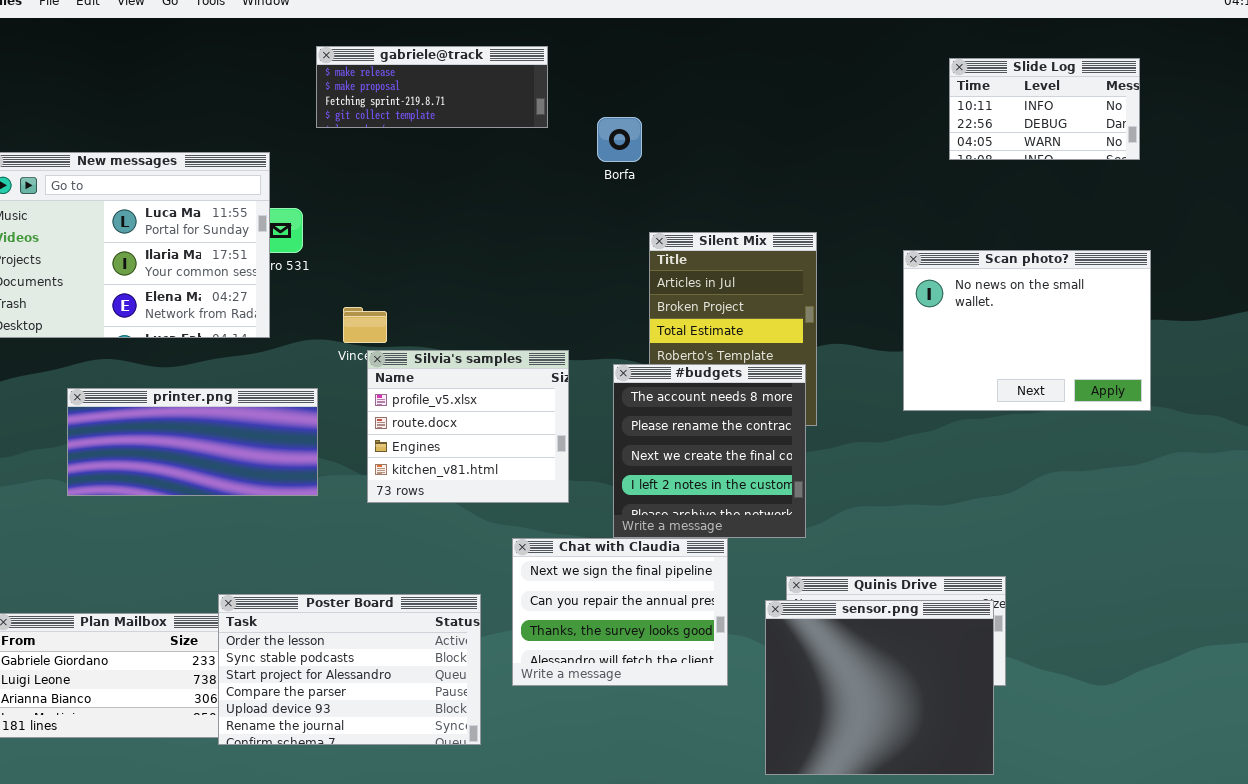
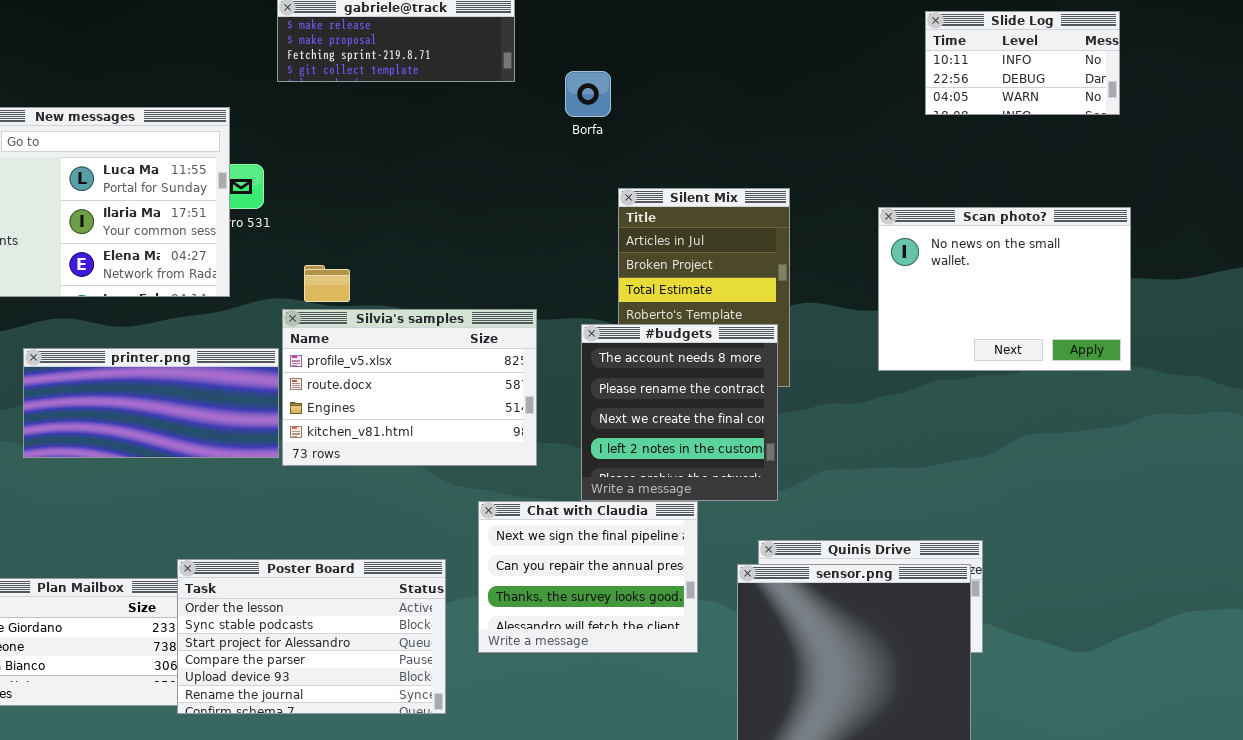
Silvia's samples: [367,350,569,503] -> [282,309,537,466], resized

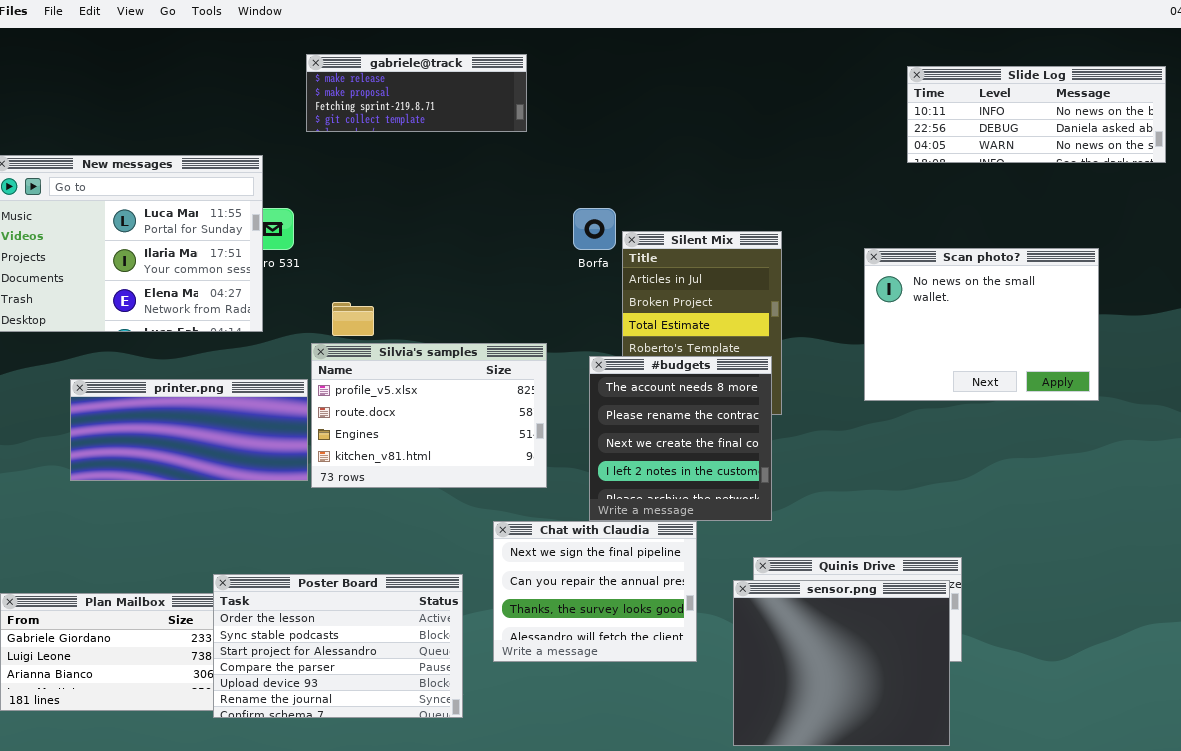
Slide Log: [925,11,1120,115] -> [907,66,1166,163], resized
Borfa: [565,71,611,117] -> [573,208,616,250], moved

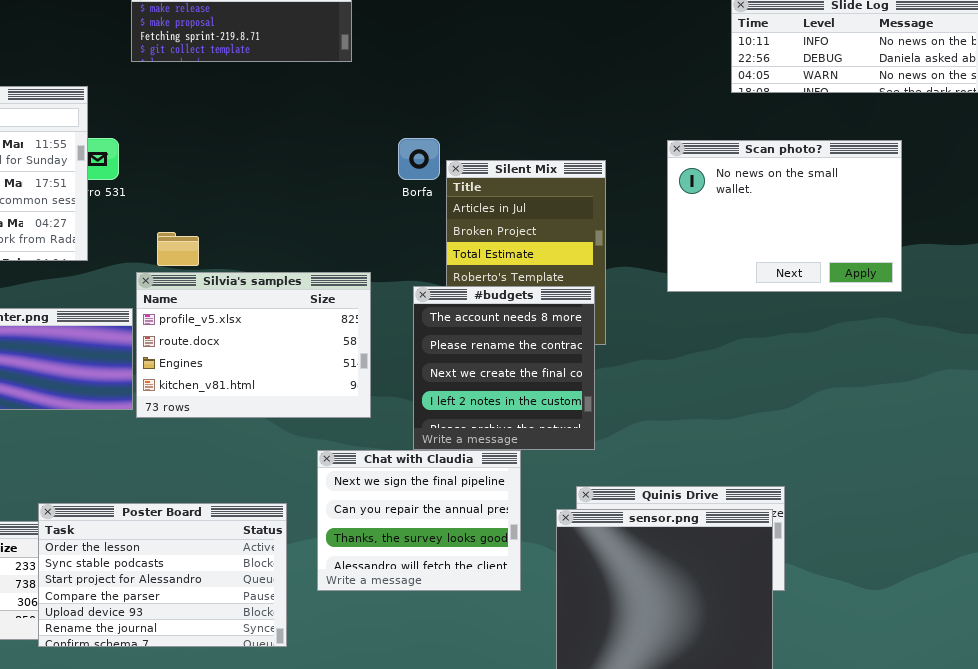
Scan photo?: [864,248,1099,401] -> [667,140,902,292], moved

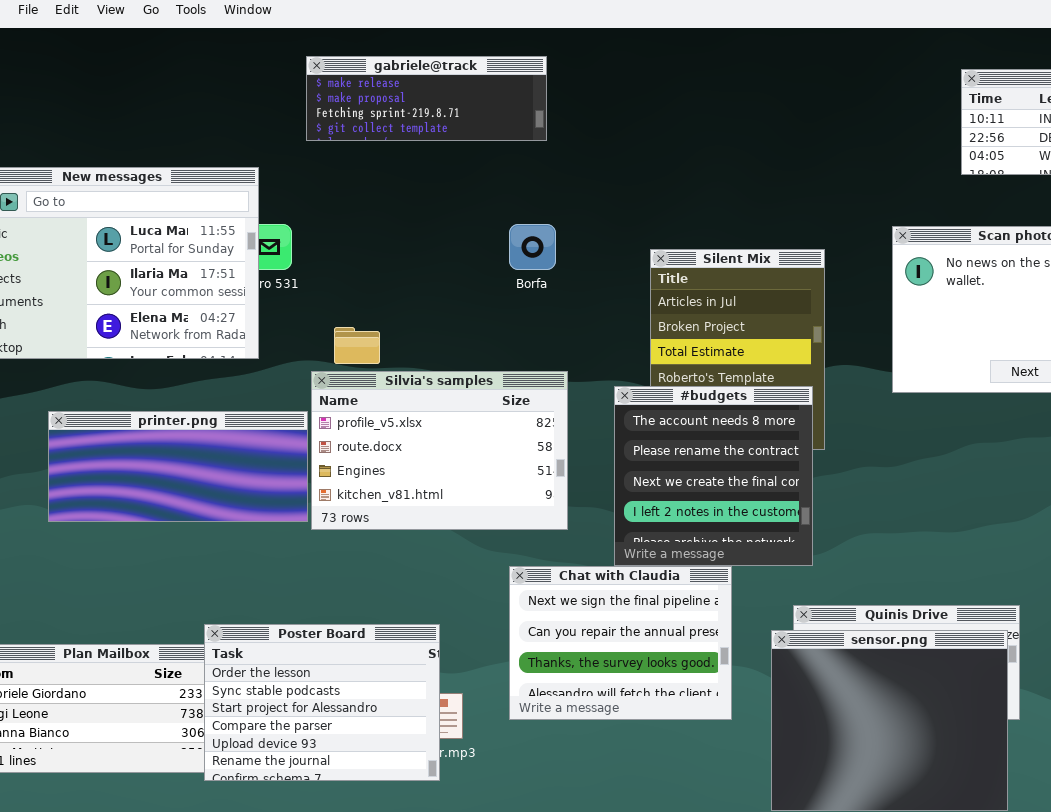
Borfa: [398,138,440,180] -> [509,224,556,270], moved
Poster Board: [38,503,287,647] -> [204,624,440,781], resized

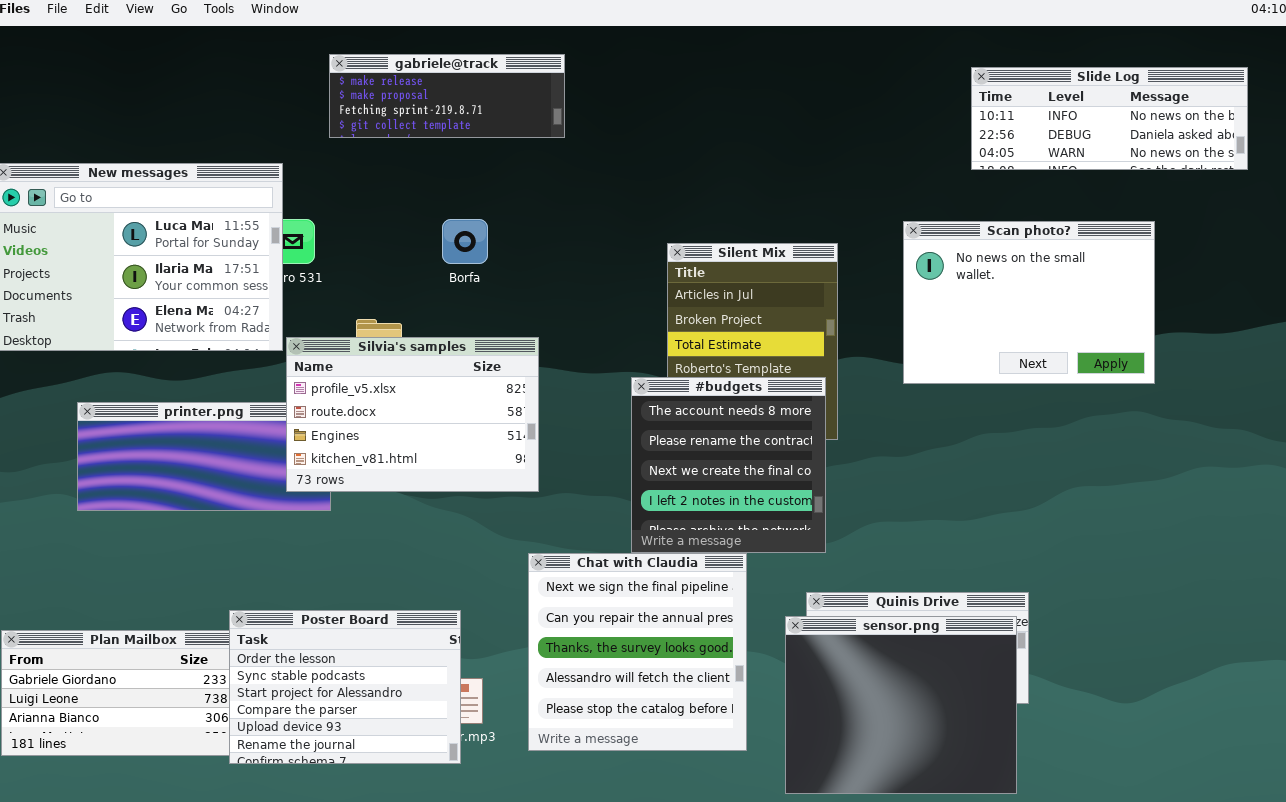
Borfa: [509,224,556,270] -> [442,219,488,264], moved
Silvia's samples: [311,371,568,530] -> [286,337,539,492], moved
Chat with Claudia: [509,566,732,720] -> [528,553,747,751], resized

